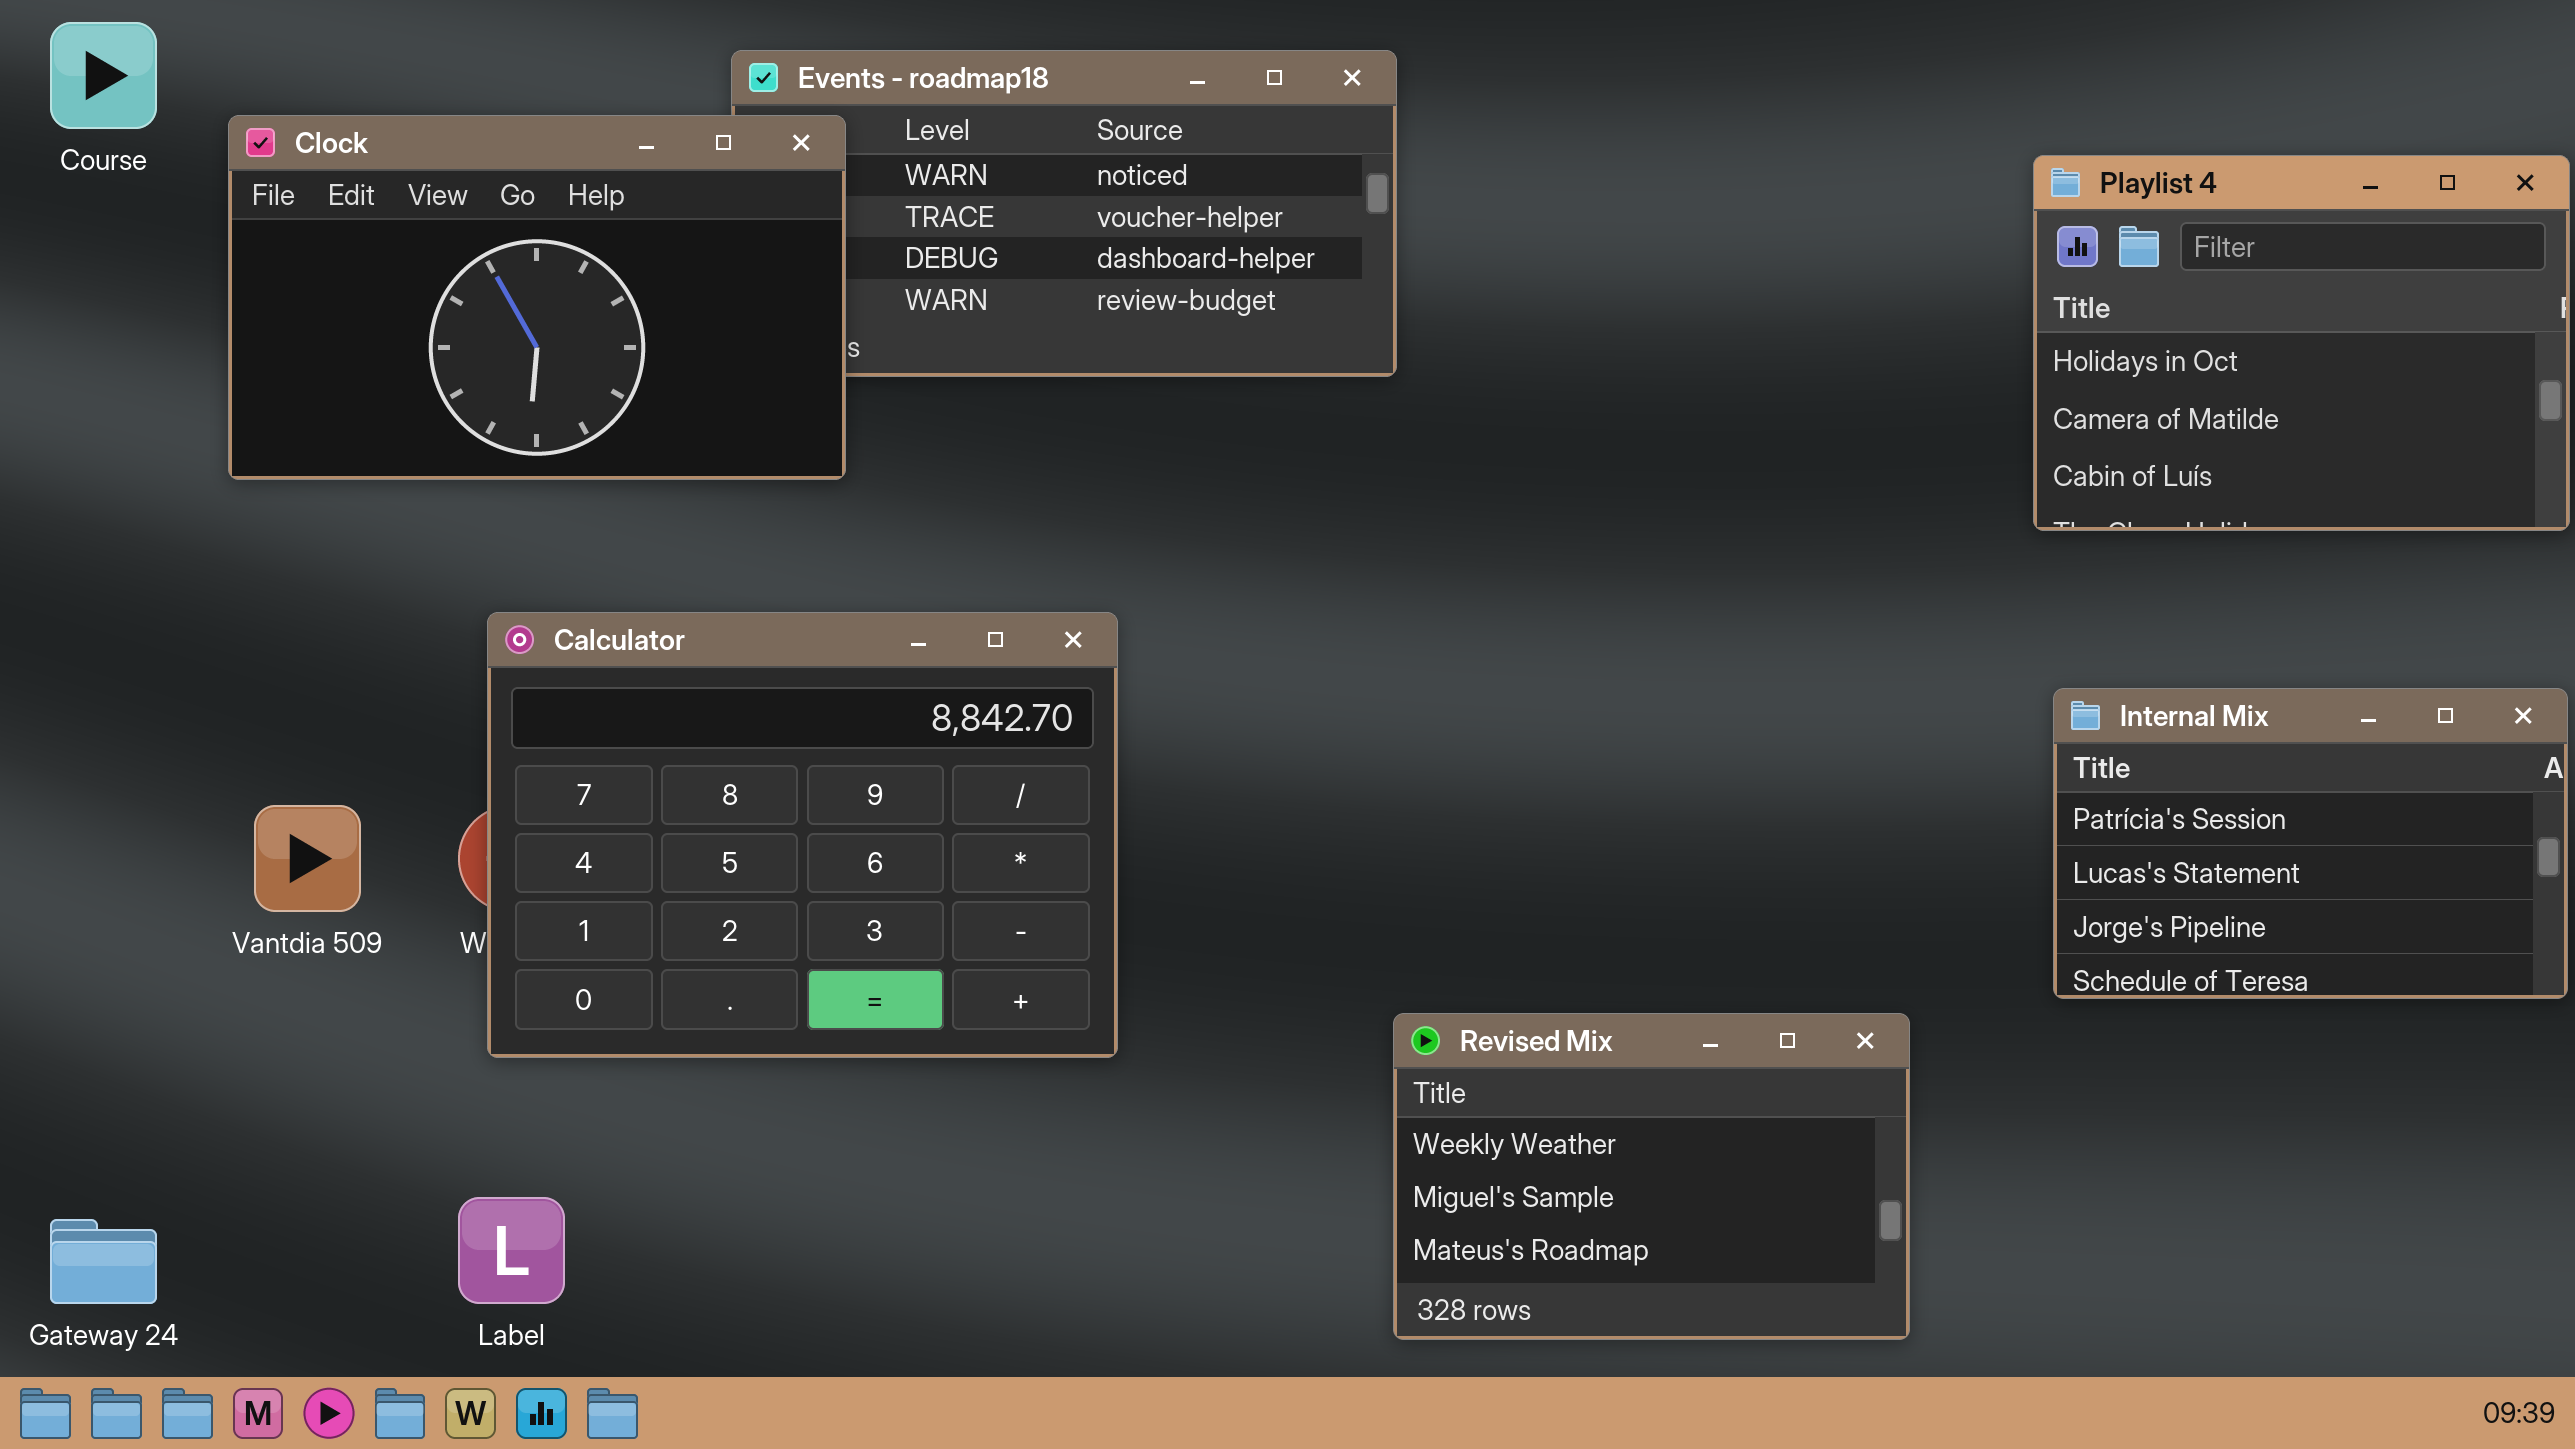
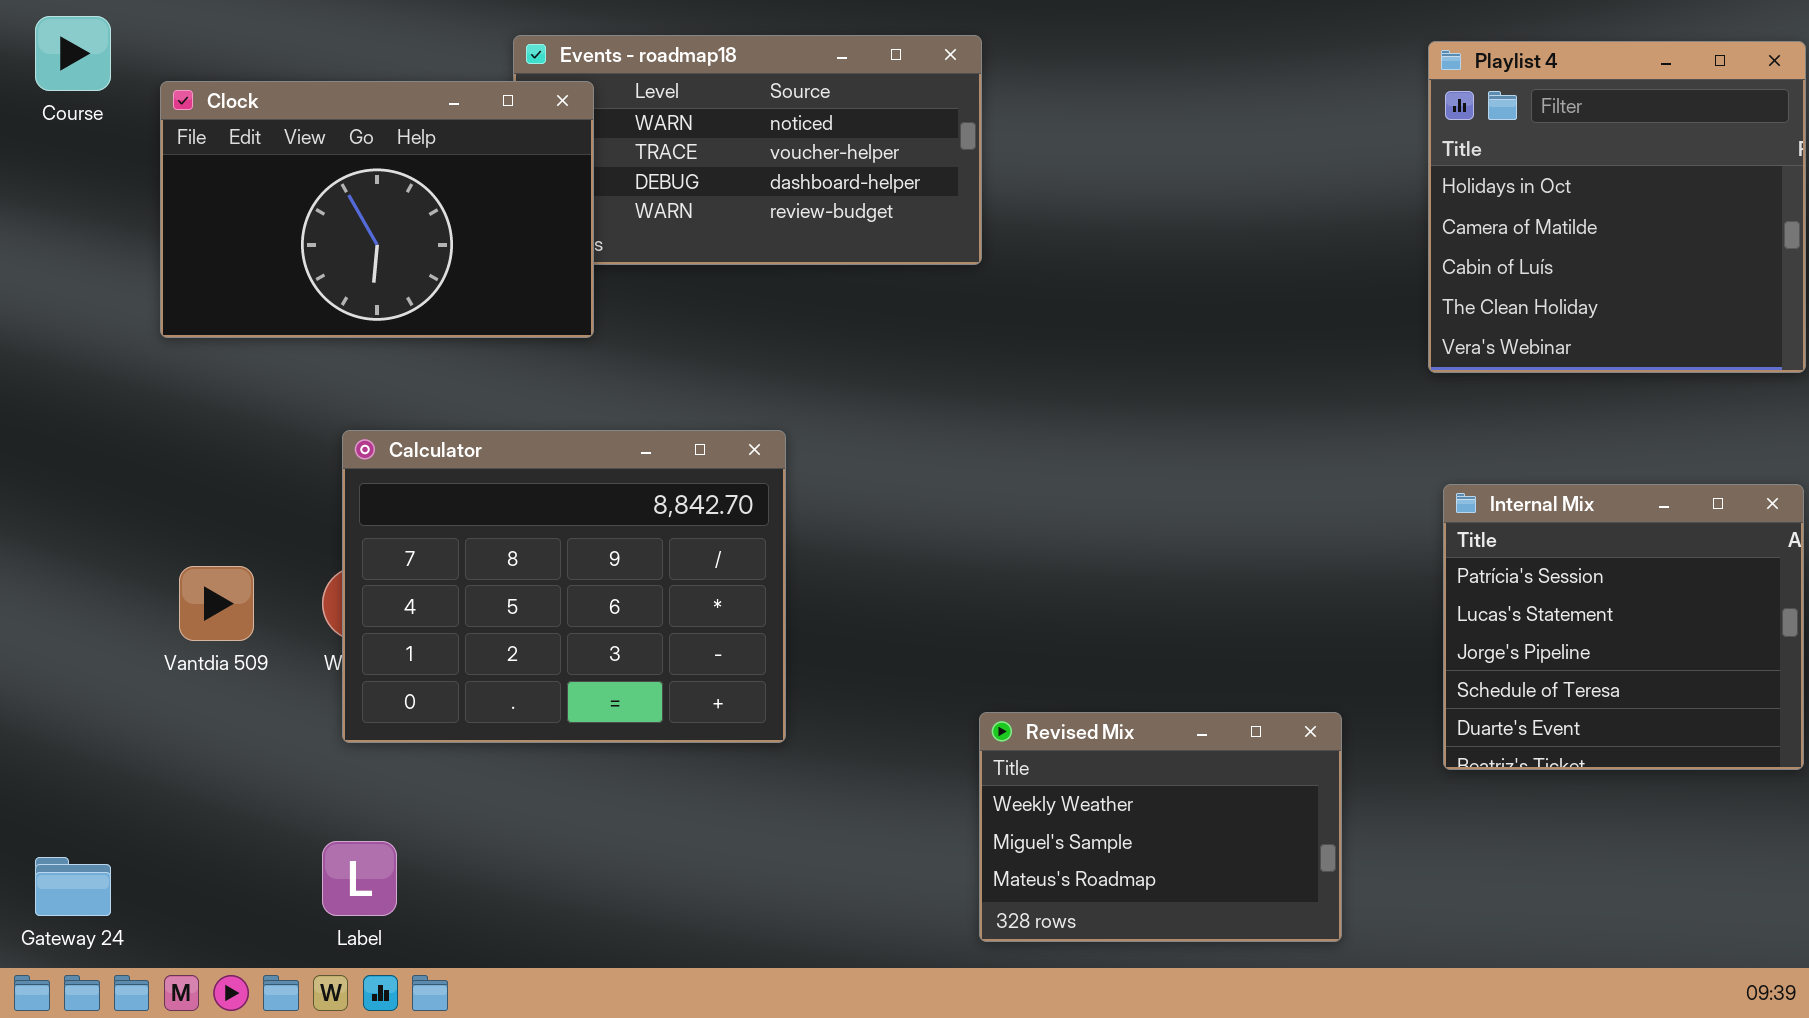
Playlist 4: [2033,155,2570,531] -> [1428,41,1806,373], resized
Internal Mix: [2053,688,2568,999] -> [1443,484,1804,770], resized

